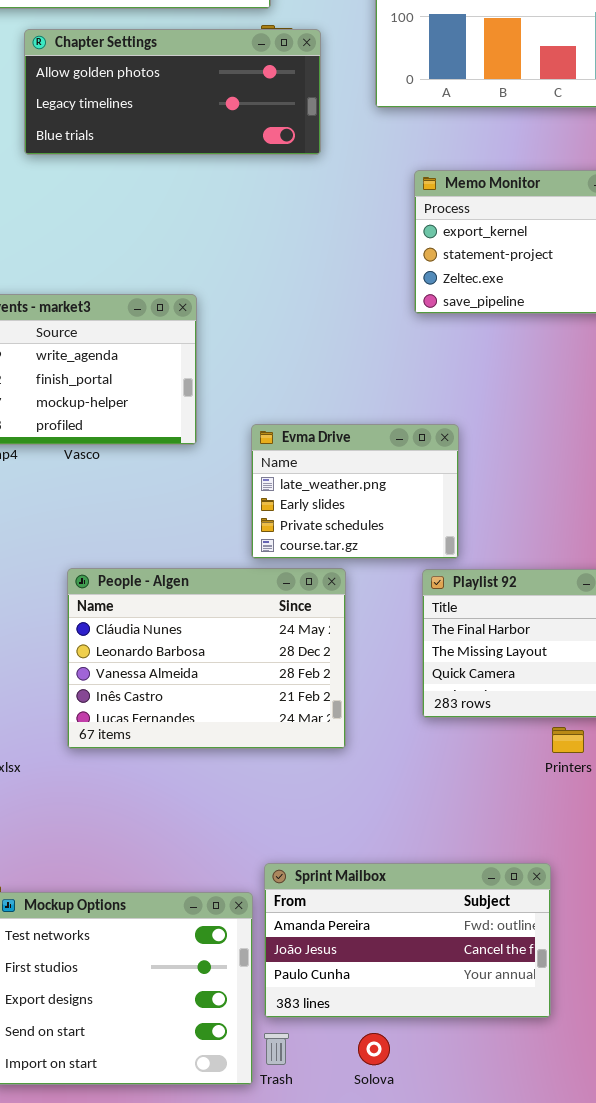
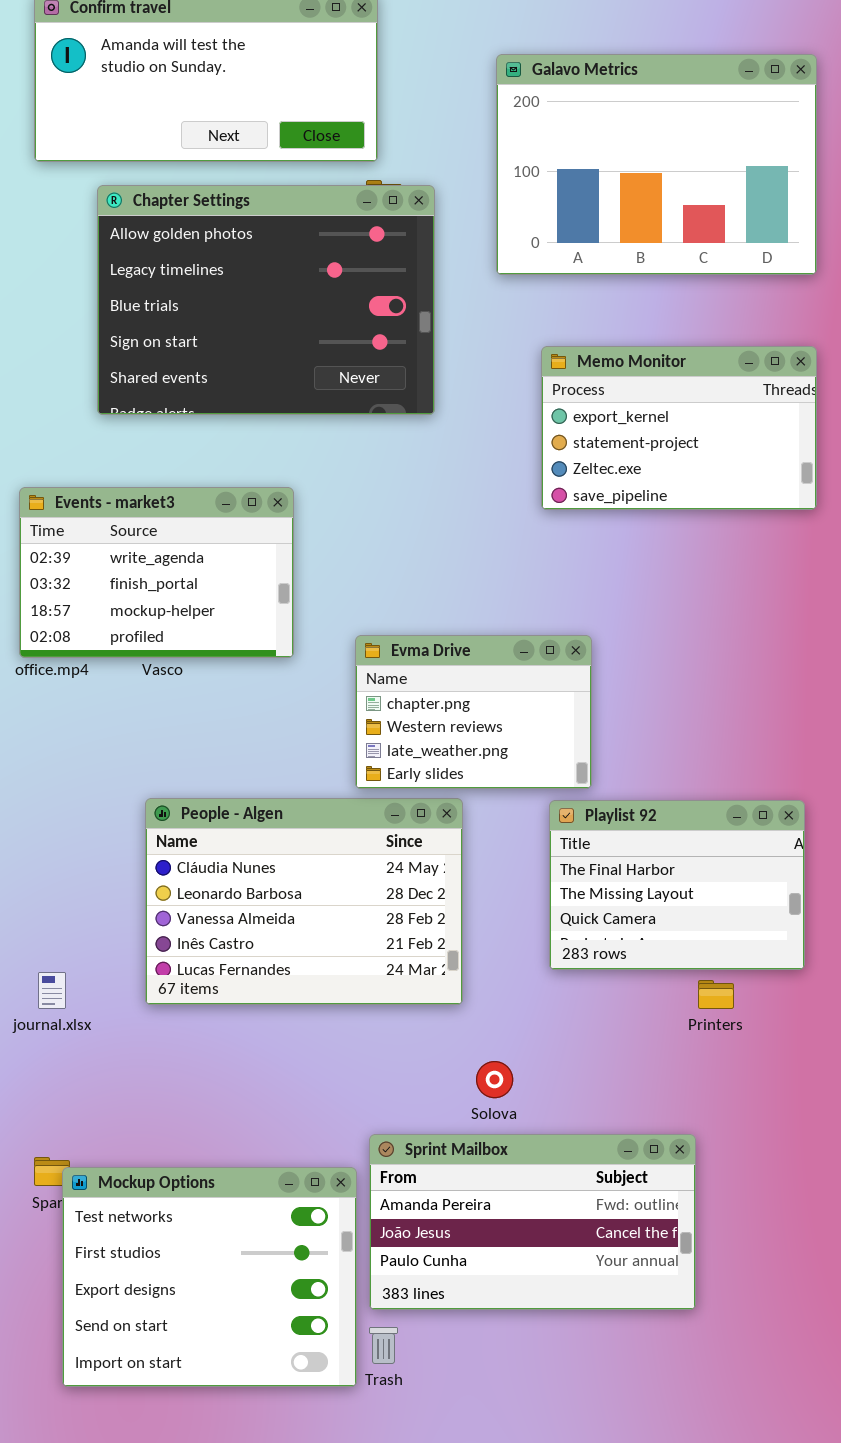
Chapter Settings: [24,29,321,155] -> [97,185,435,415], resized
Evma Drive: [251,424,459,559] -> [355,635,592,789], scrolled up 2 rows
Solova: [358,1033,390,1065] -> [476,1061,513,1098], moved

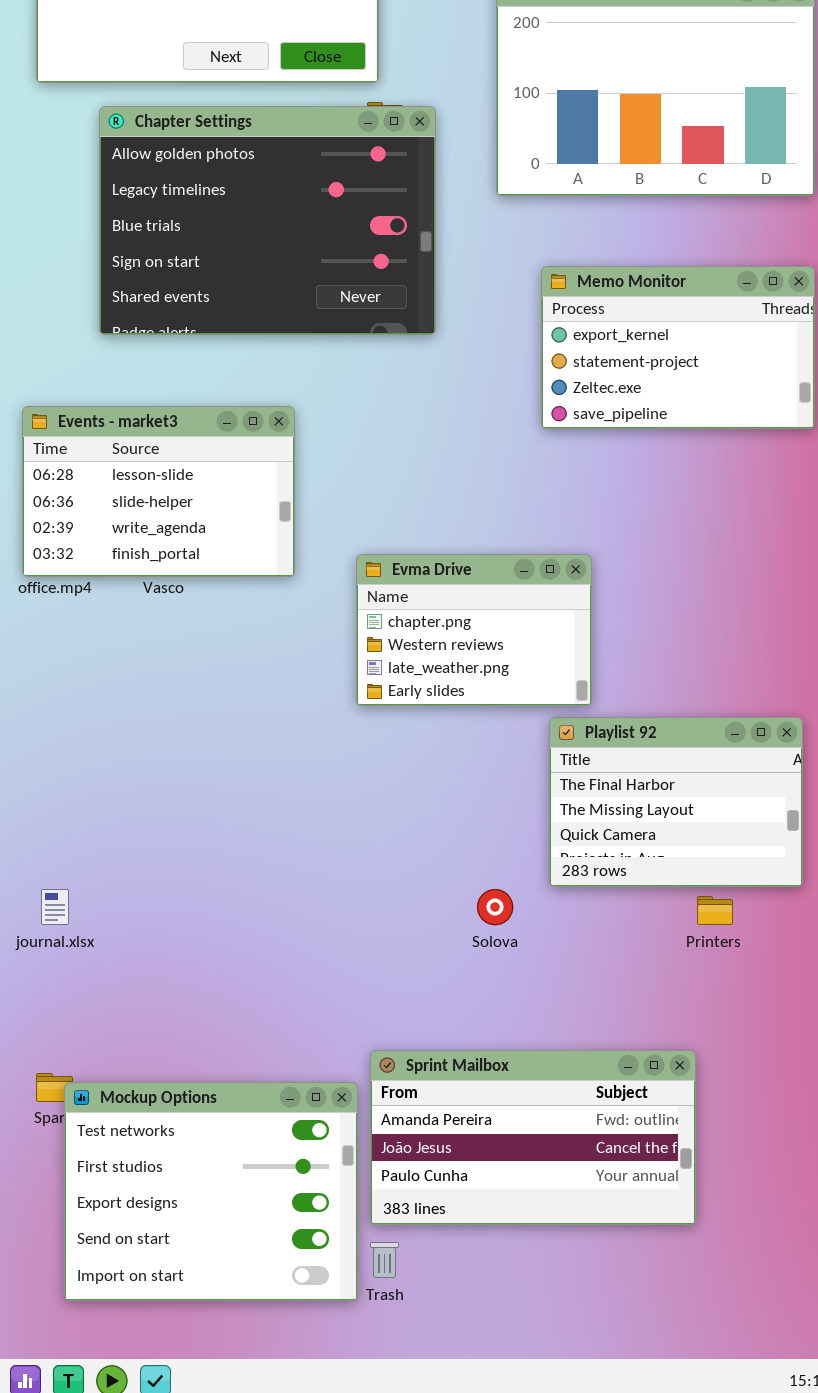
Events - market3: [19,487,294,658] -> [22,406,295,577], scrolled up 2 rows
People - Algen: [145,798,463,1005] -> none, closed
Solova: [476,1061,513,1098] -> [477,889,513,925], moved

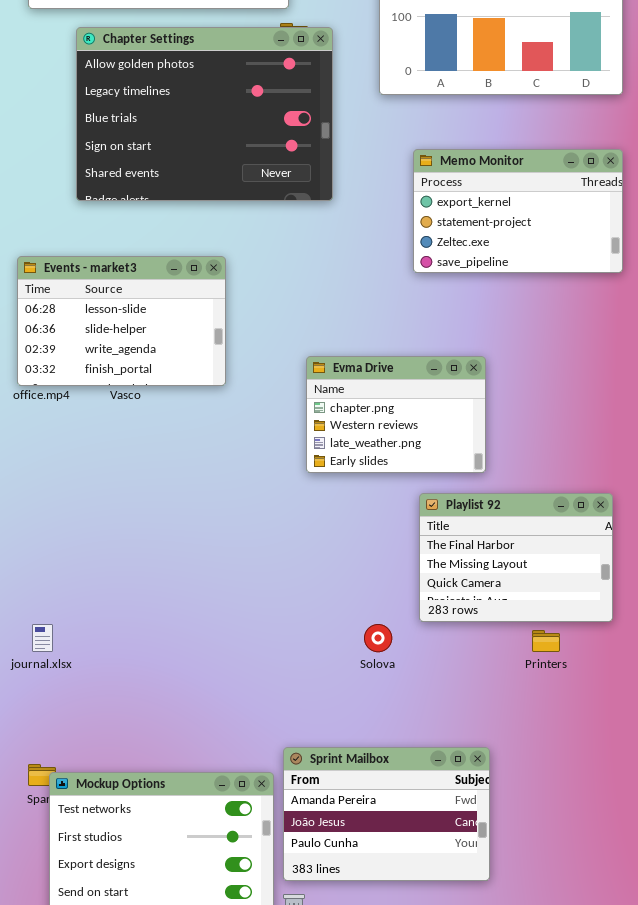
Evma Drive: [356,554,592,706] -> [306,356,486,473], moved
Sprint Mailbox: [370,1050,696,1225] -> [283,747,490,881], resized

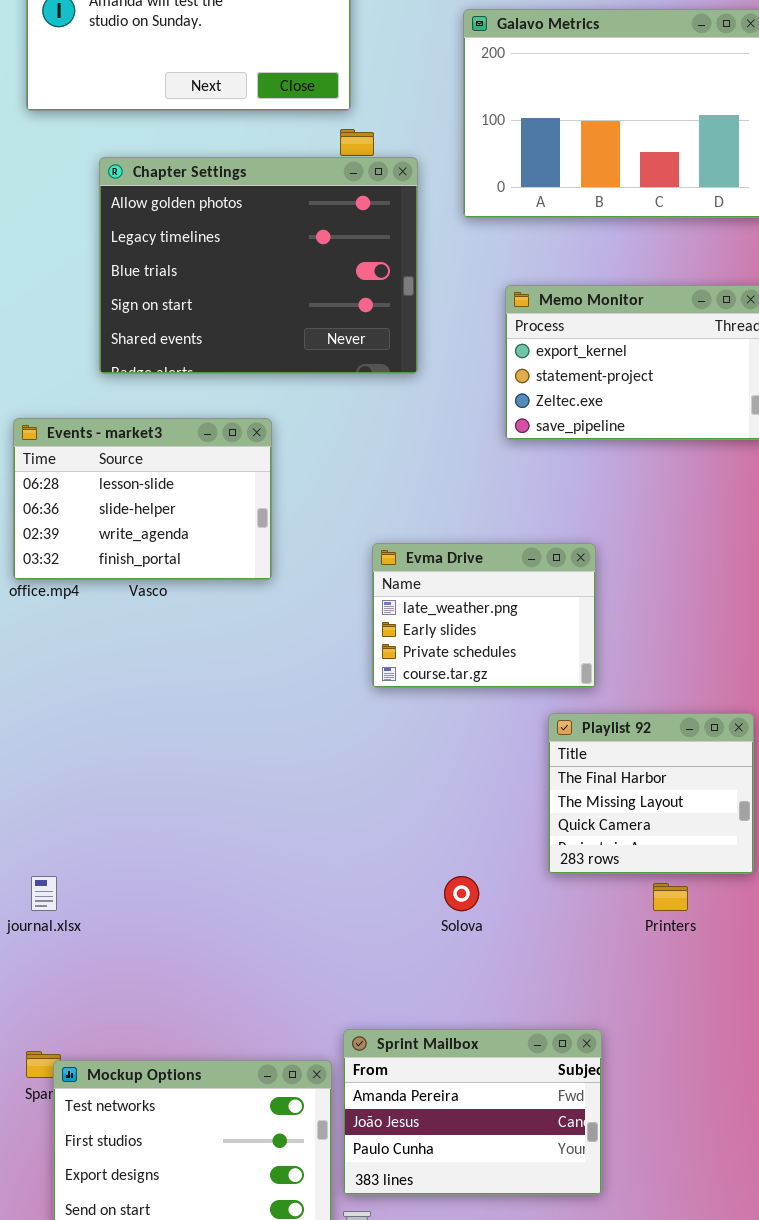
Chapter Settings: [76,27,333,201] -> [99,157,418,374], moved
Evma Drive: [306,356,486,473] -> [372,543,596,688], scrolled down 2 rows
Playlist 92: [419,493,613,622] -> [548,713,754,874], resized

